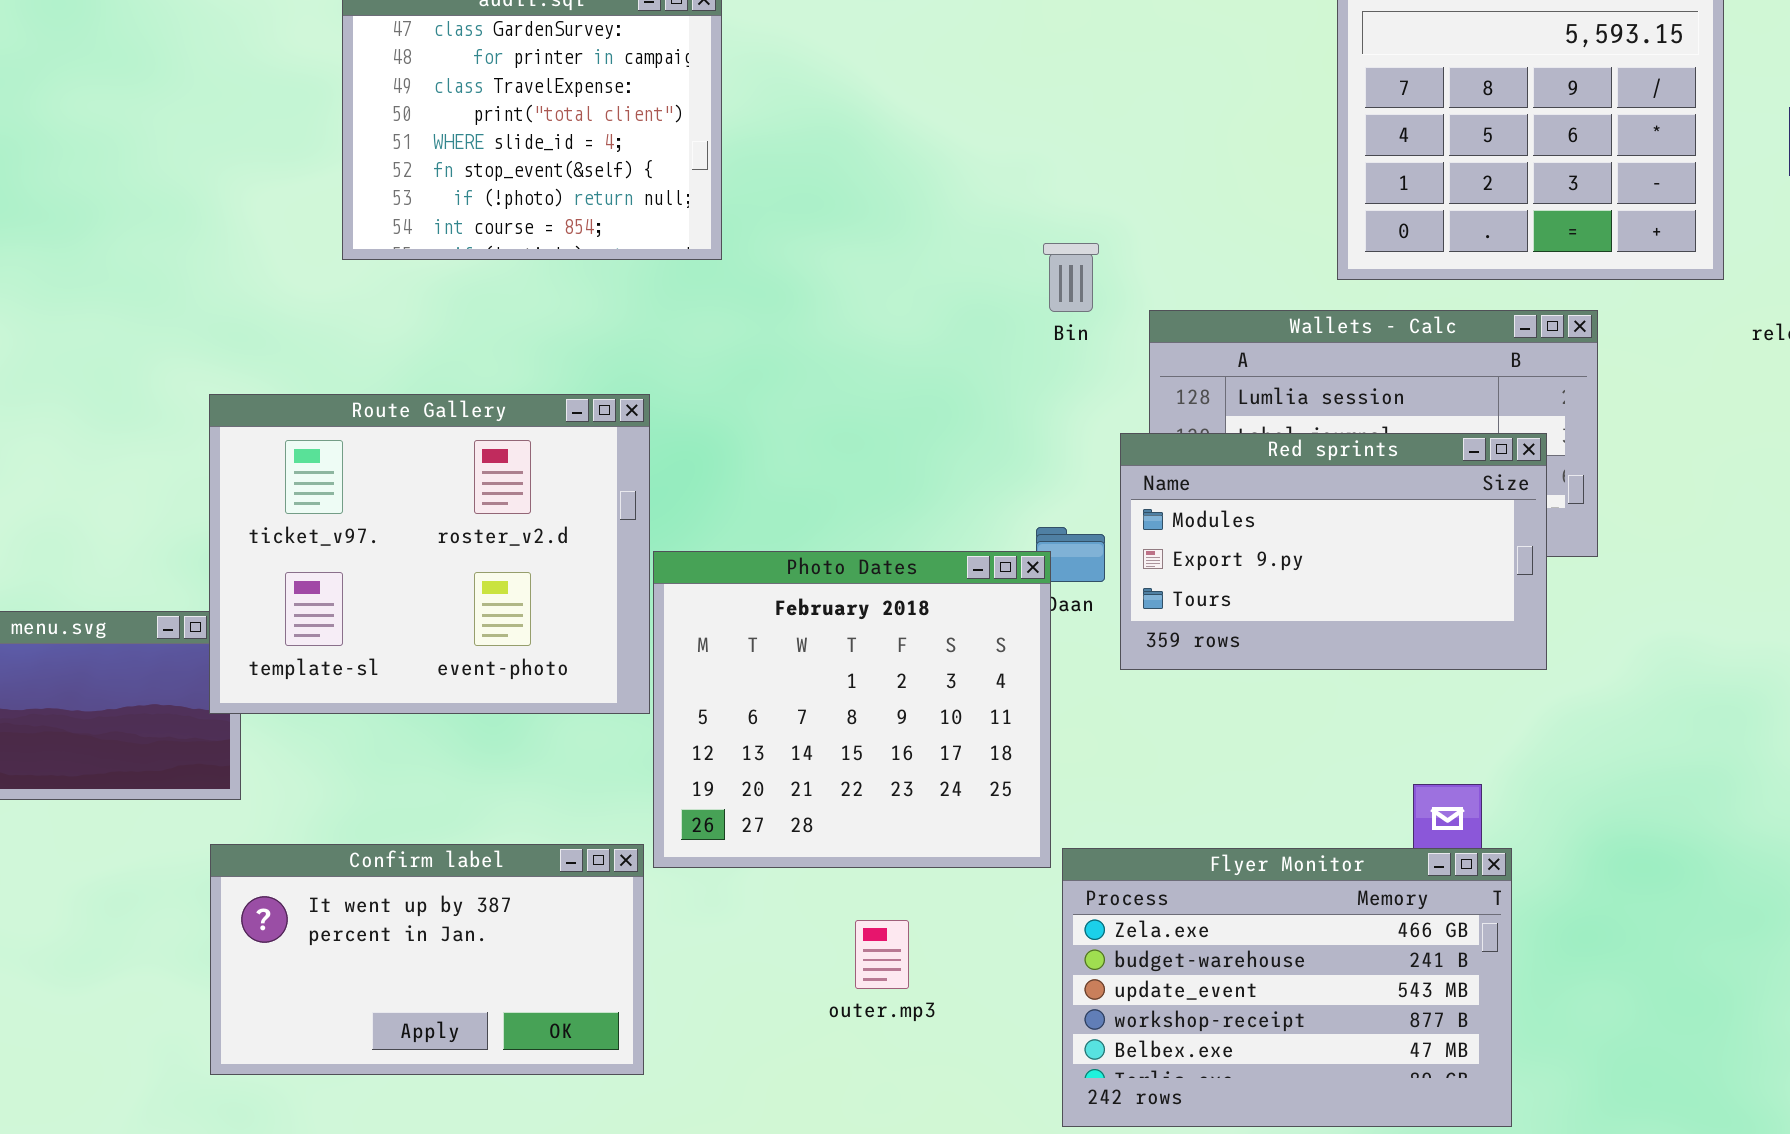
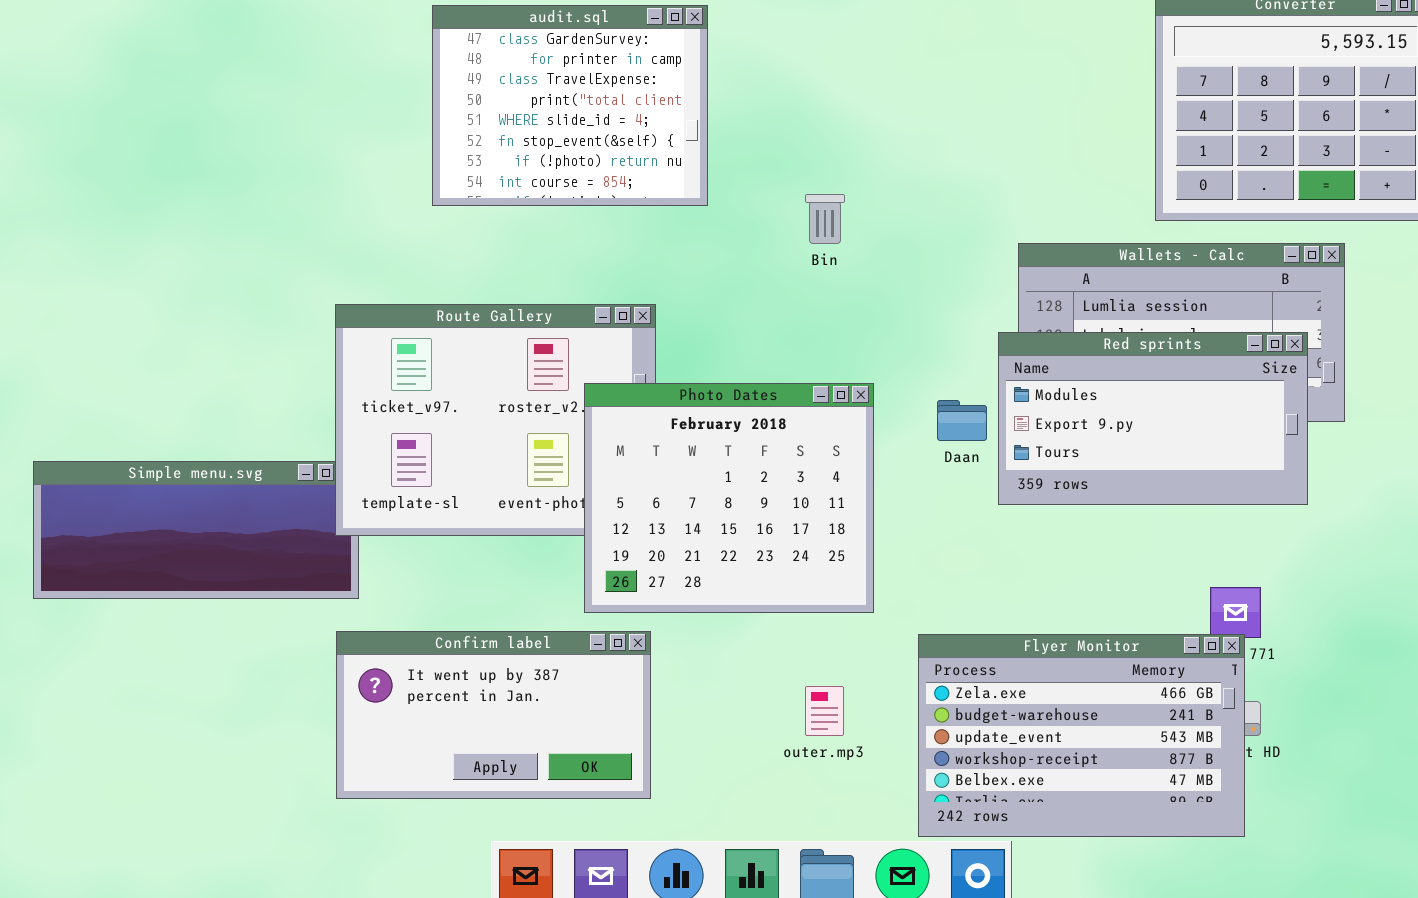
Bin: [1043,243,1099,312] -> [805,194,845,244], moved
Photo Dates: [653,551,1051,868] -> [584,383,874,613], moved
Flyer Monitor: [1062,848,1512,1127] -> [918,634,1245,837], moved

